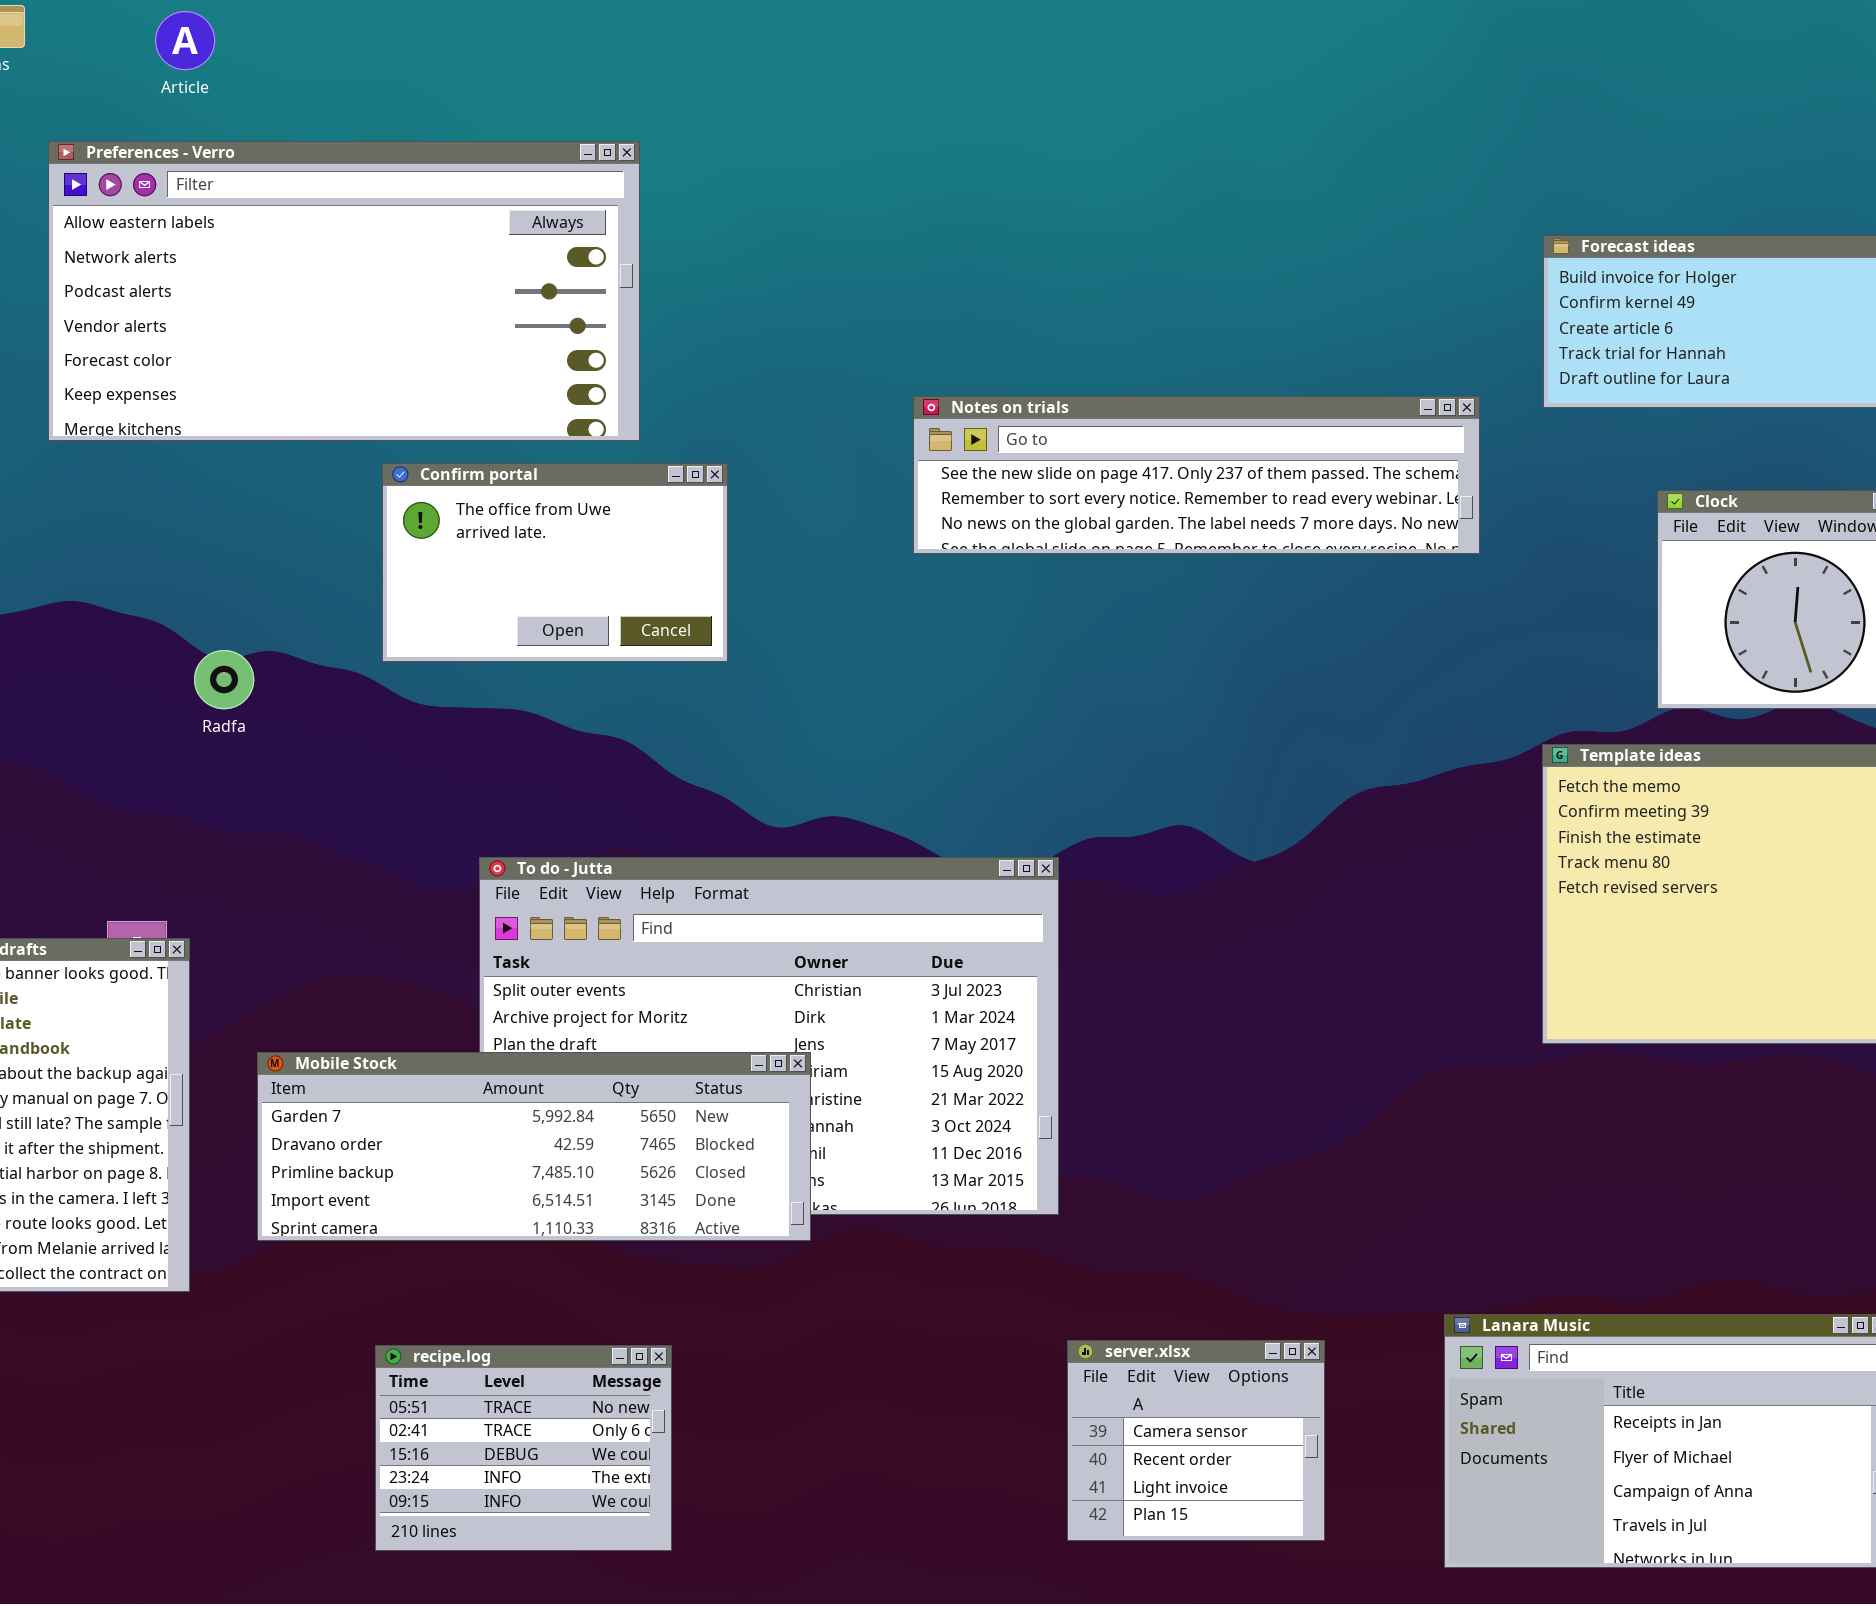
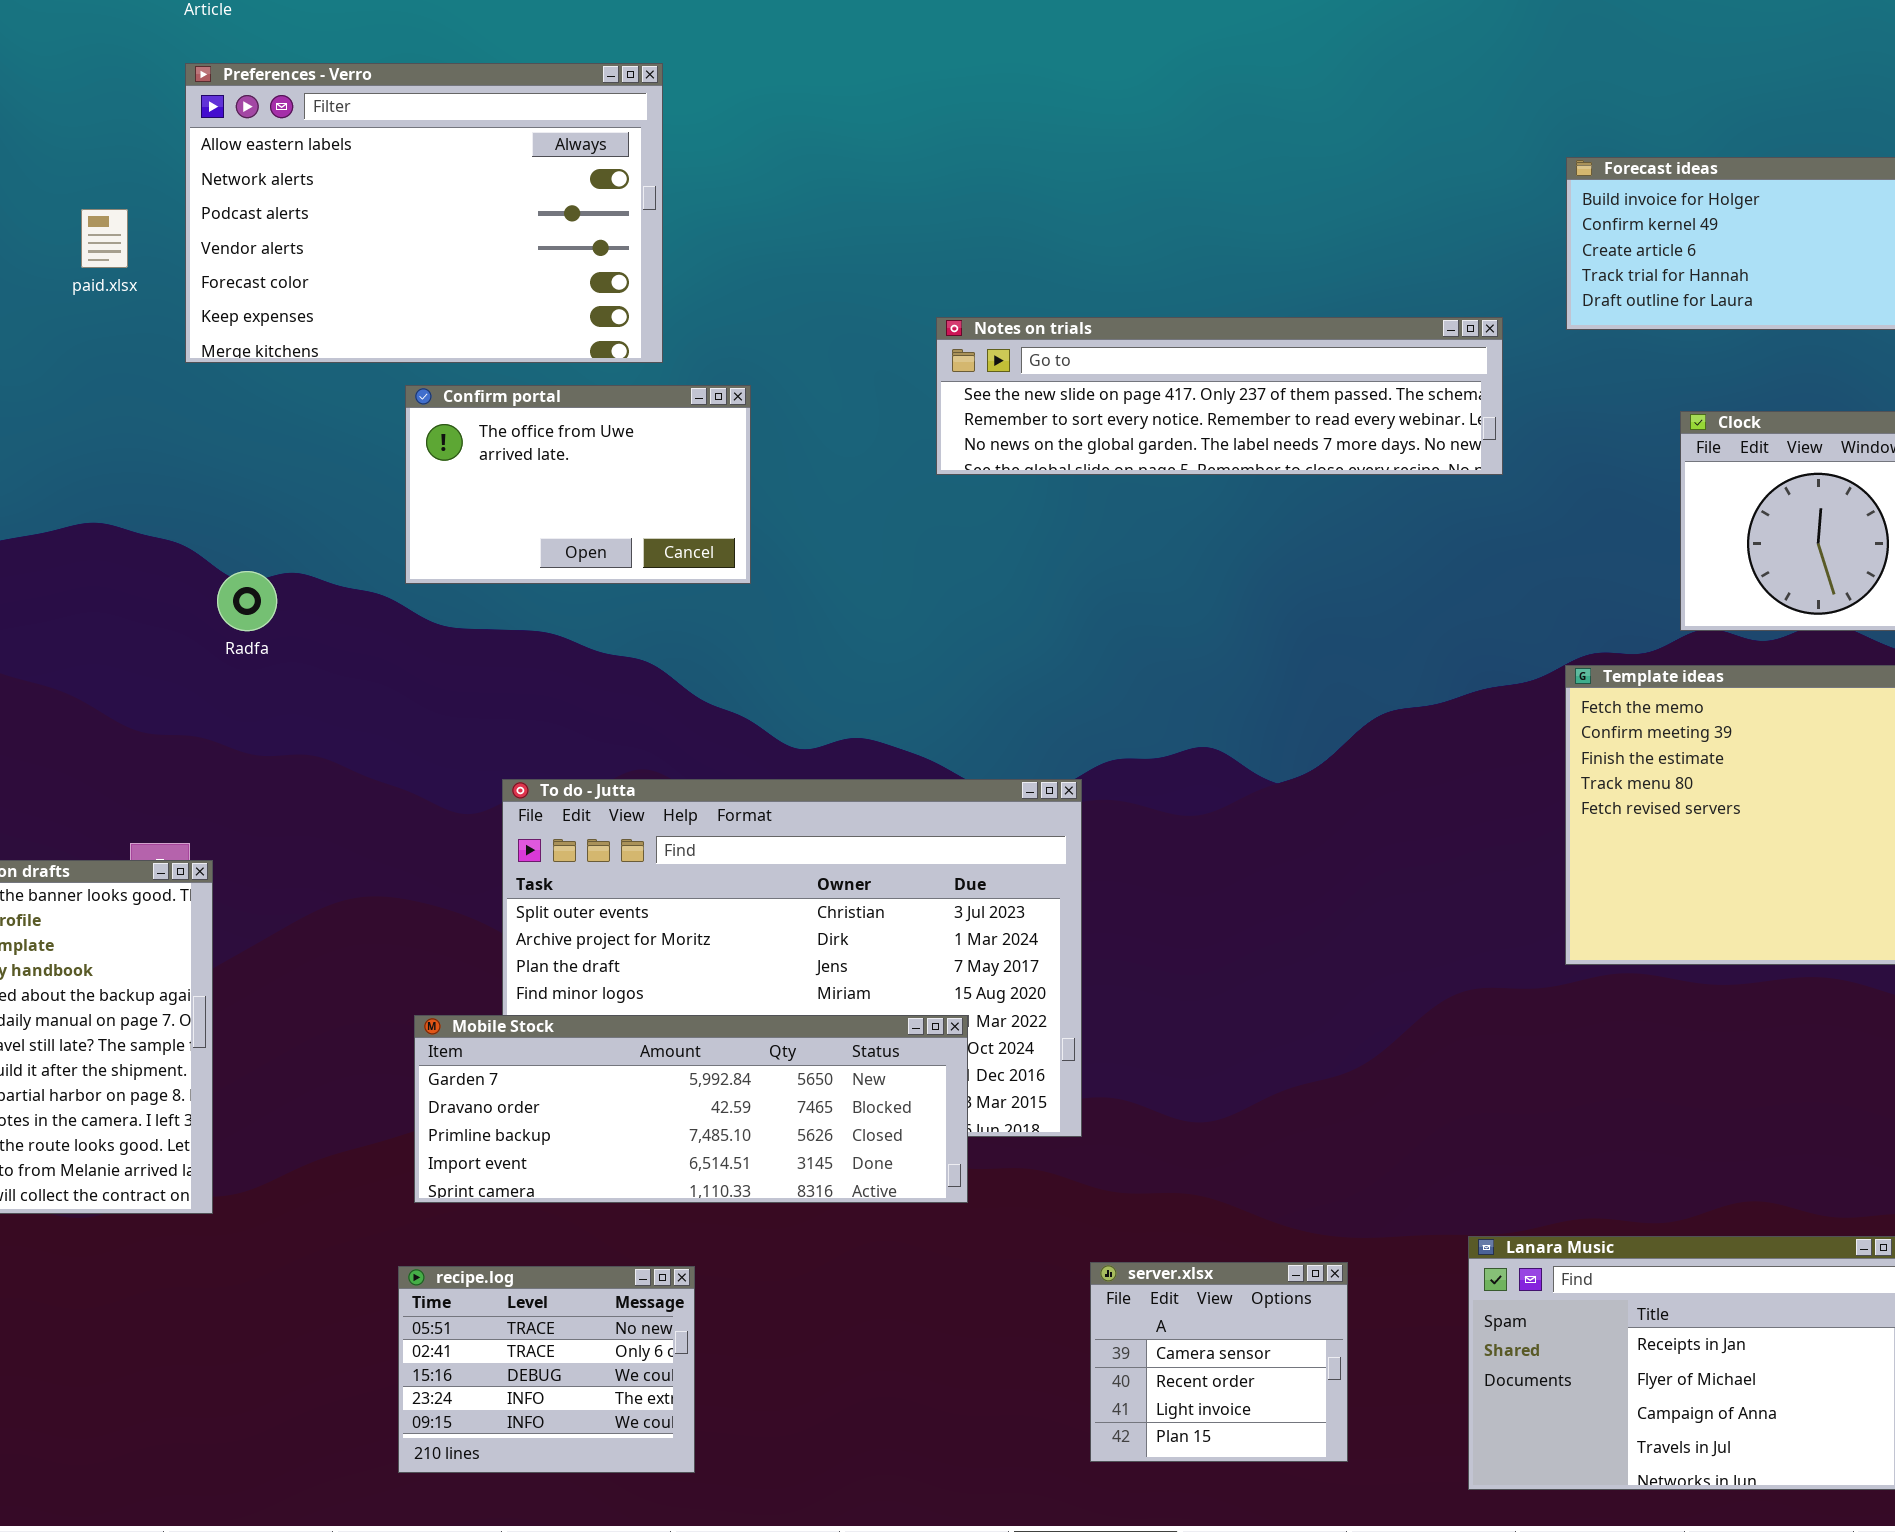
Preferences - Verro: [48,141,640,441] -> [185,63,663,363], resized
Mobile Stock: [257,1052,811,1241] -> [414,1015,968,1203], moved

